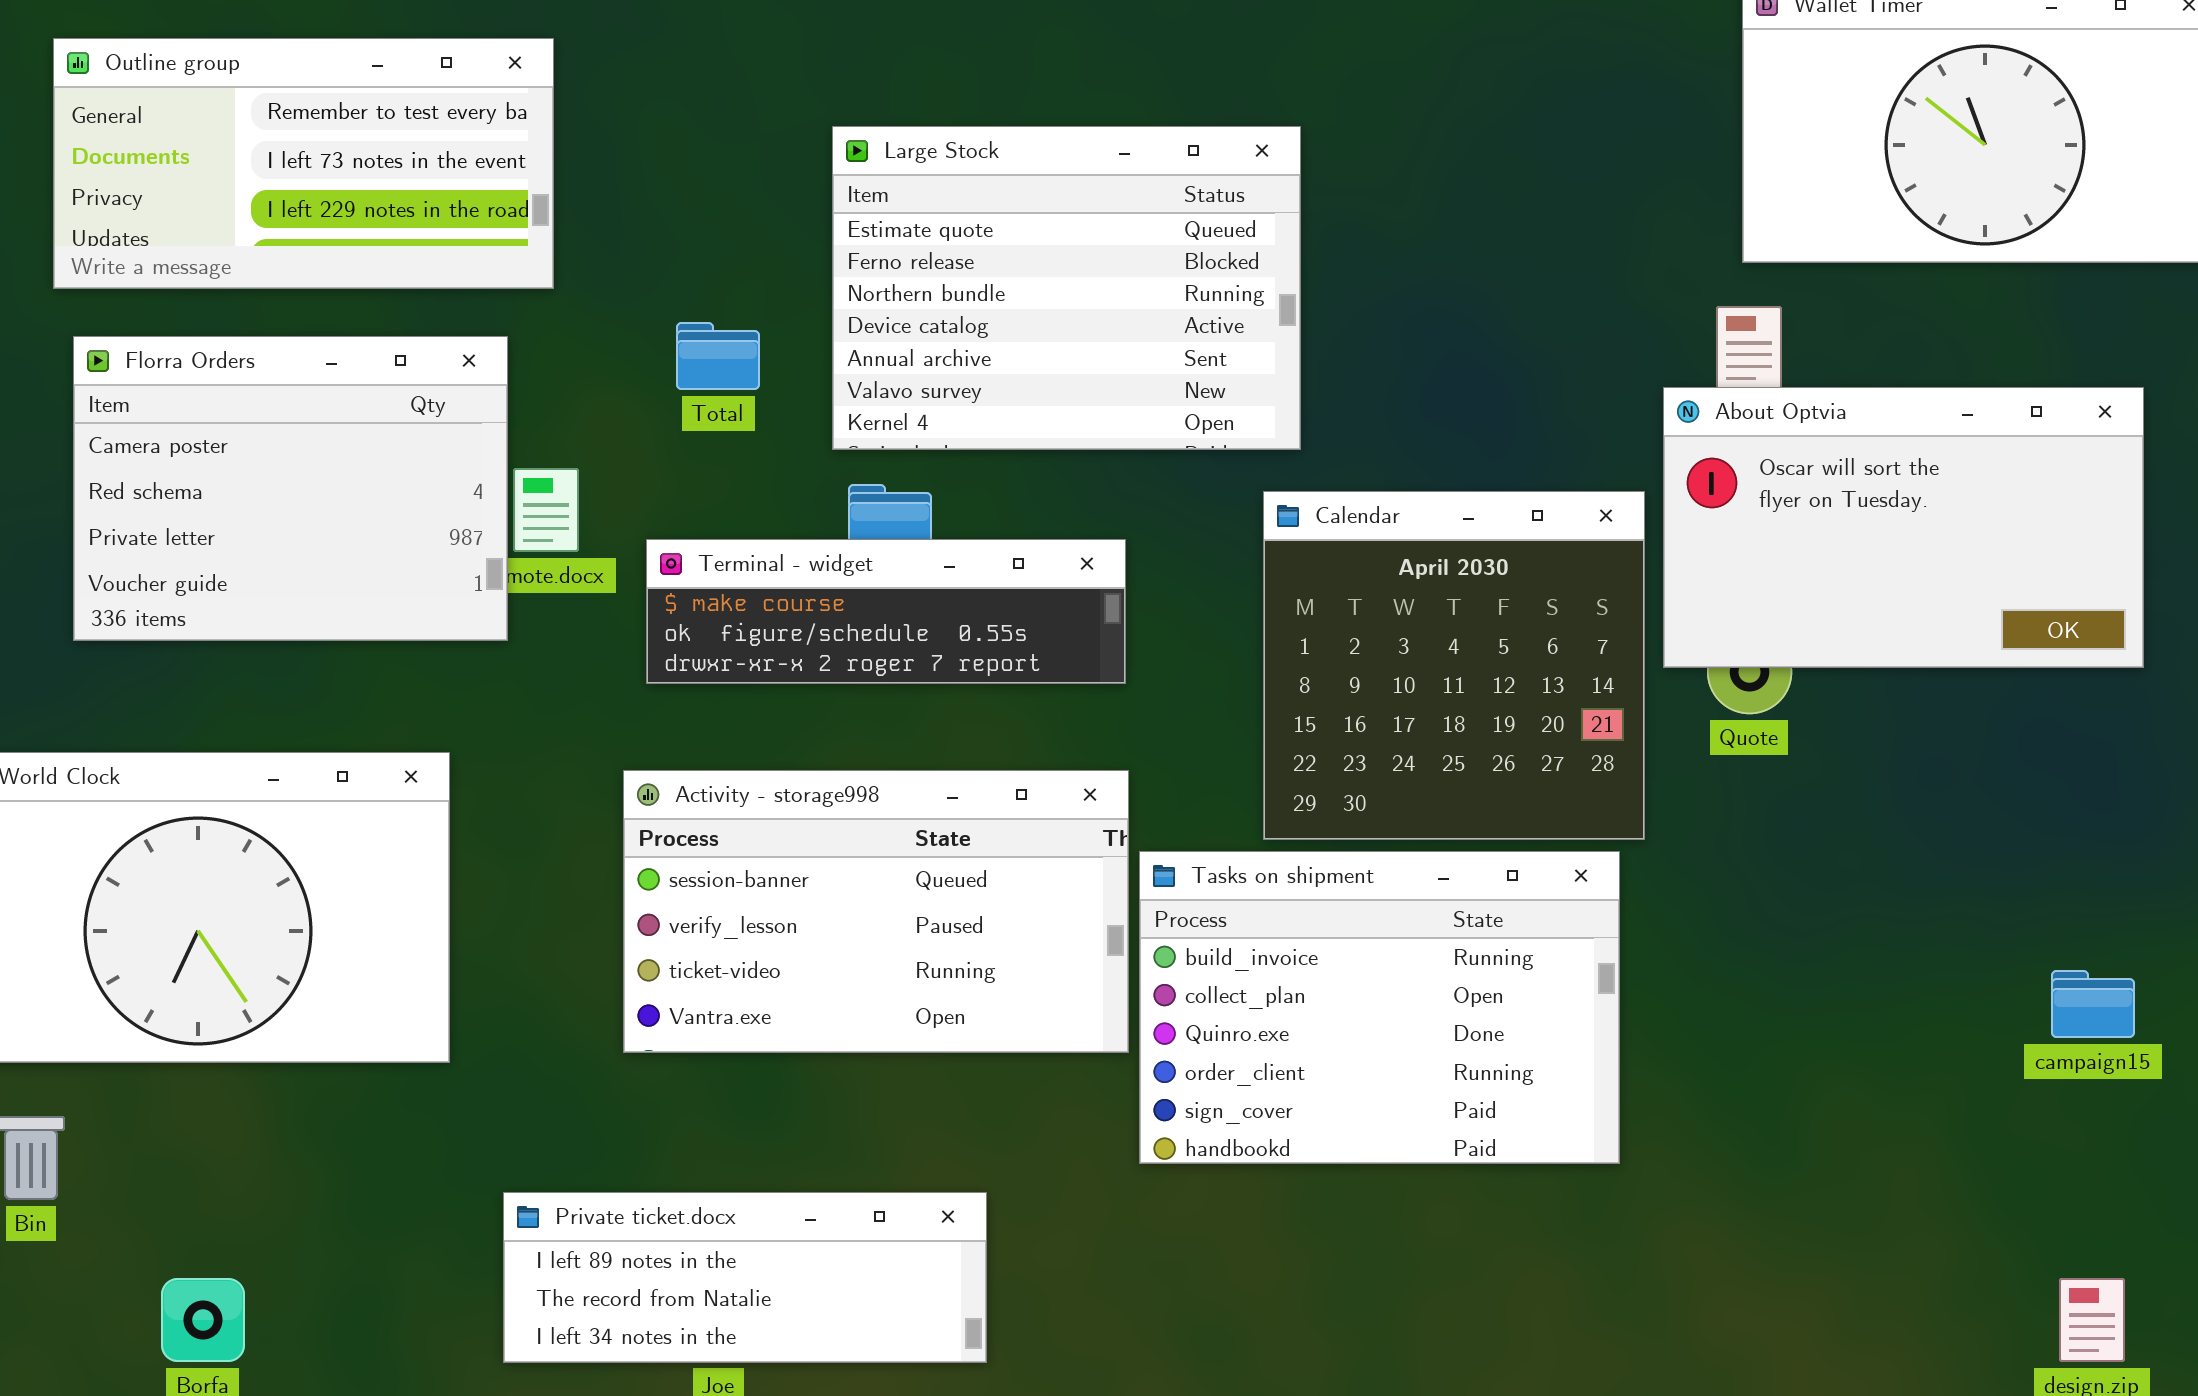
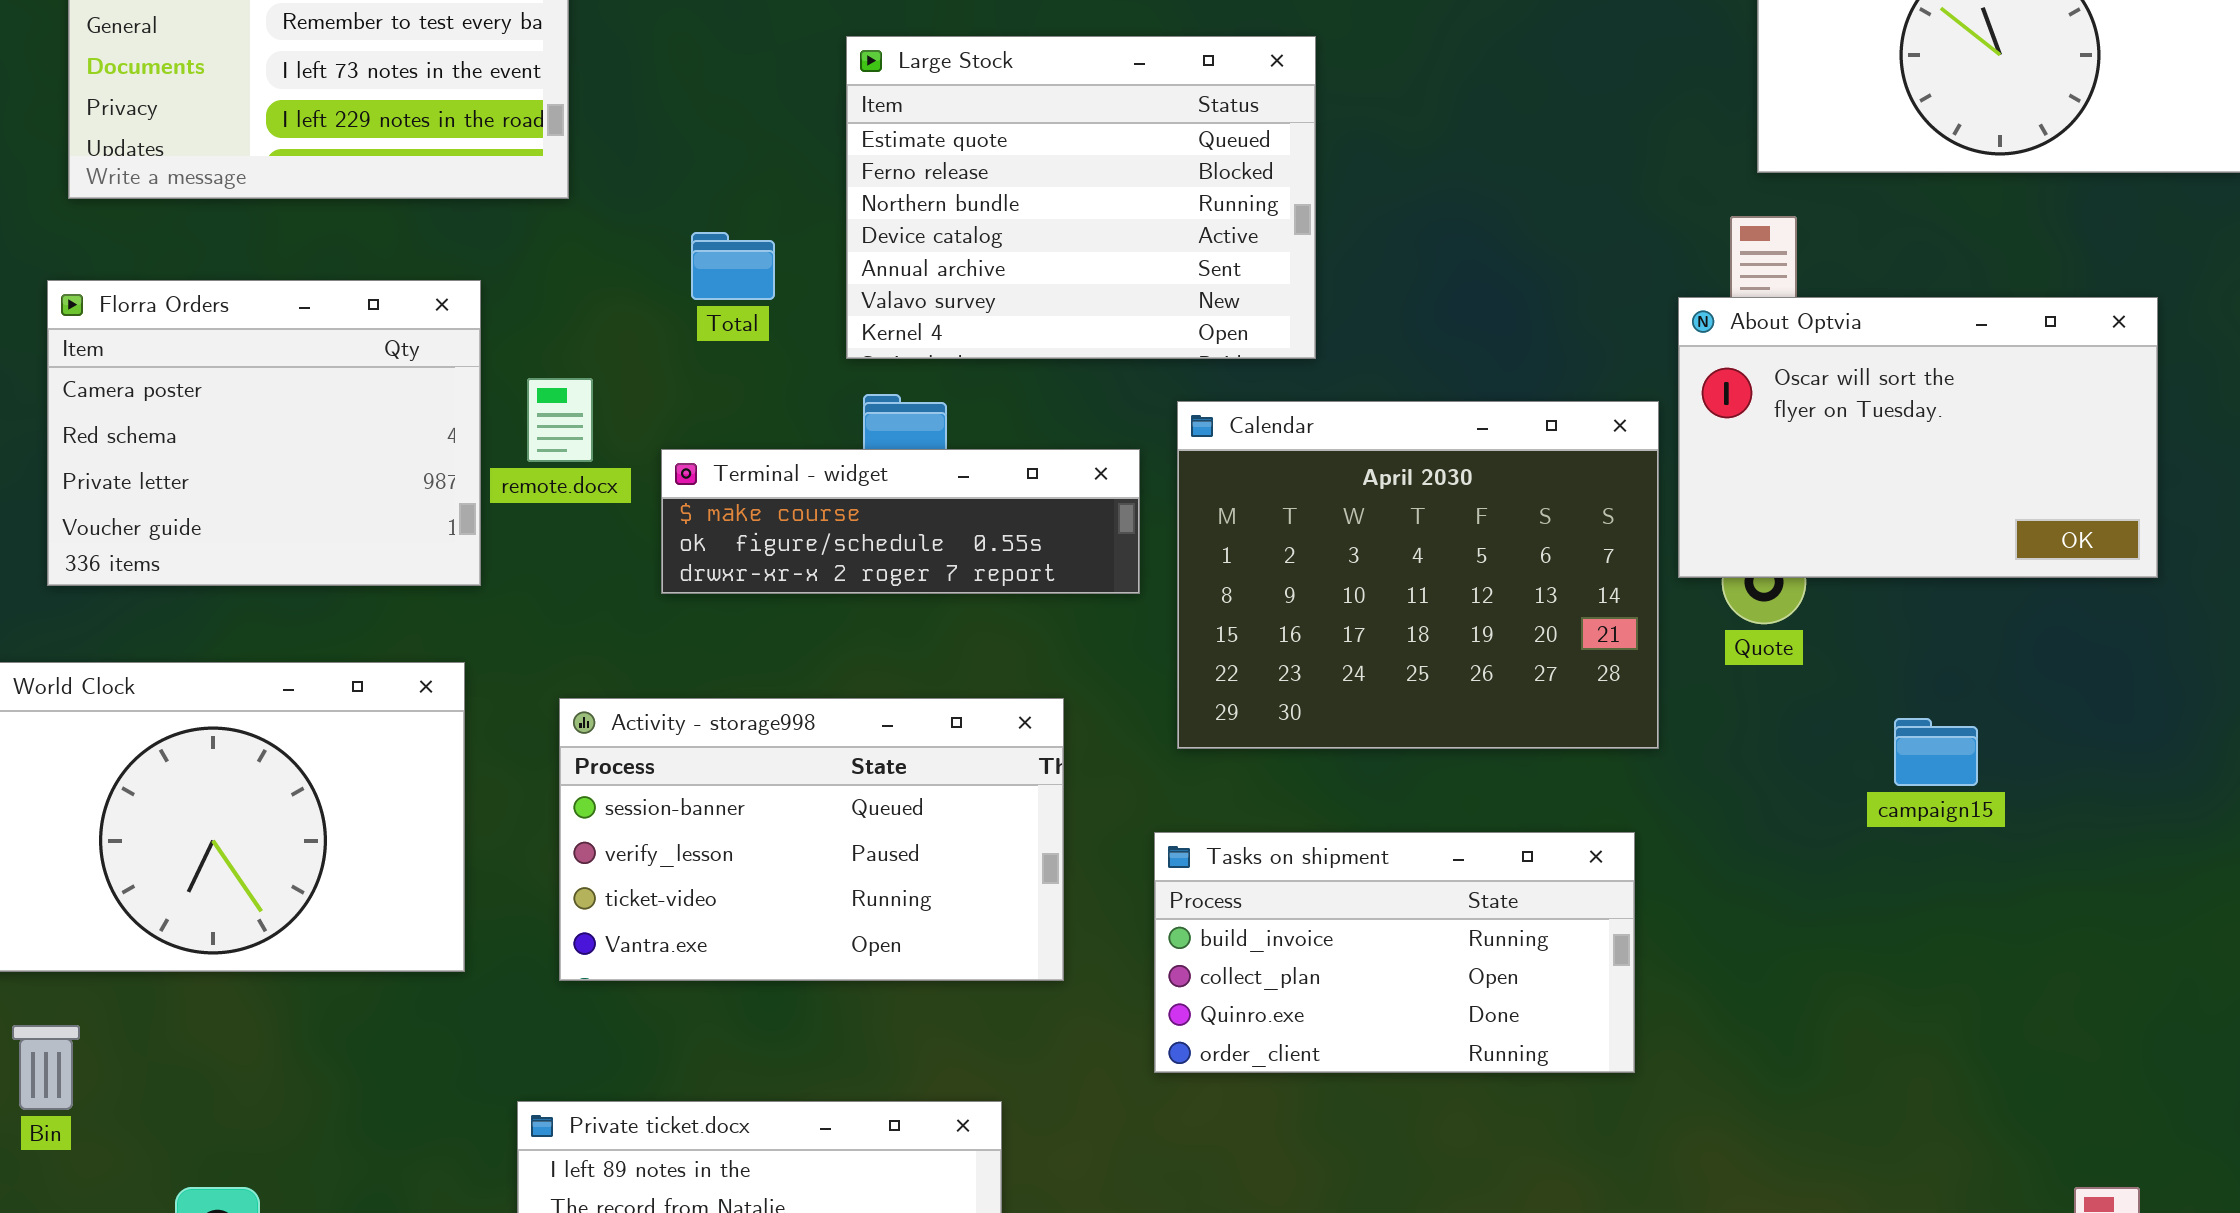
Florra Orders: [73,336,508,641] -> [47,280,481,586], moved
Calendar: [1263,491,1645,840] -> [1177,401,1659,749], resized
Activity - storage998: [623,770,1129,1053] -> [559,698,1064,981], moved
Tasks on shipment: [1139,851,1620,1164] -> [1154,832,1635,1073], resized
campaign15: [2051,970,2135,1038] -> [1894,718,1978,786], moved

